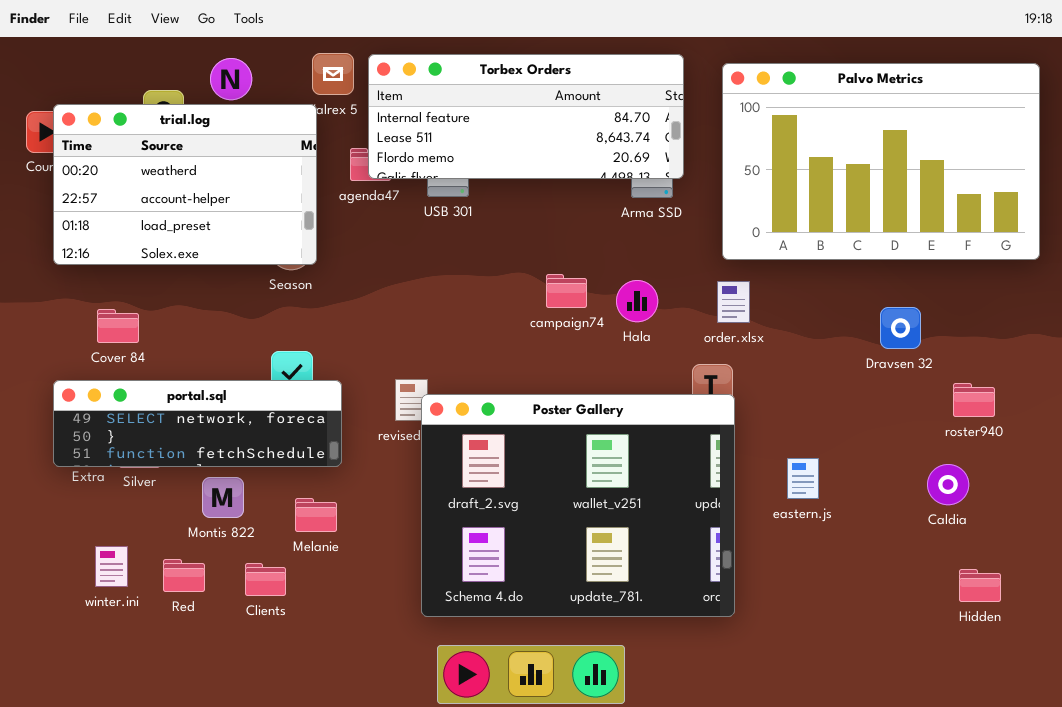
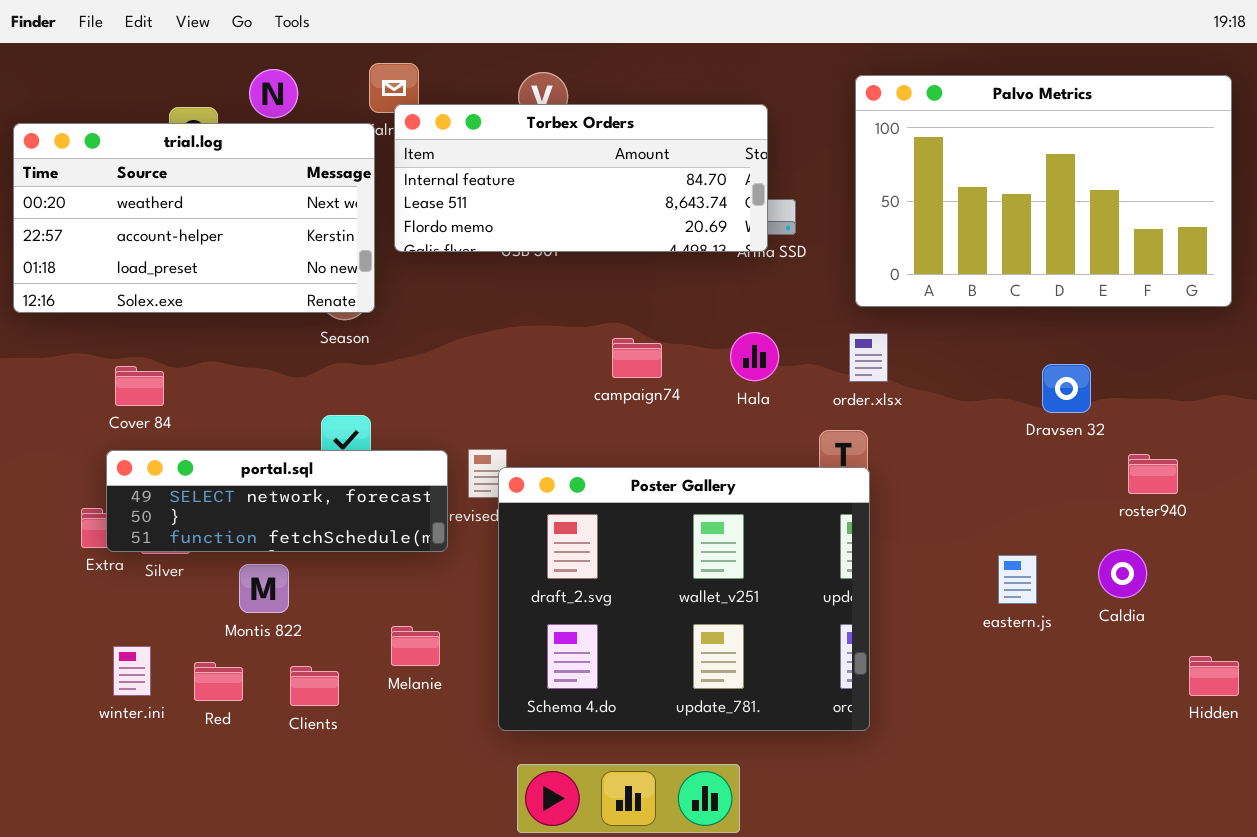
Torbex Orders: [368,54,684,179] -> [394,104,768,252], moved
trial.log: [53,104,317,265] -> [13,123,375,313], resized
campaign74: [546,274,587,308] -> [612,338,662,378], moved
portal.sql: [53,380,342,467] -> [106,450,448,552], moved
eastern.js: [787,458,819,499] -> [998,555,1037,604], moved
Melanie: [295,498,337,532] -> [391,626,440,666], moved
Hidden: [959,569,1001,602] -> [1189,656,1239,696], moved

